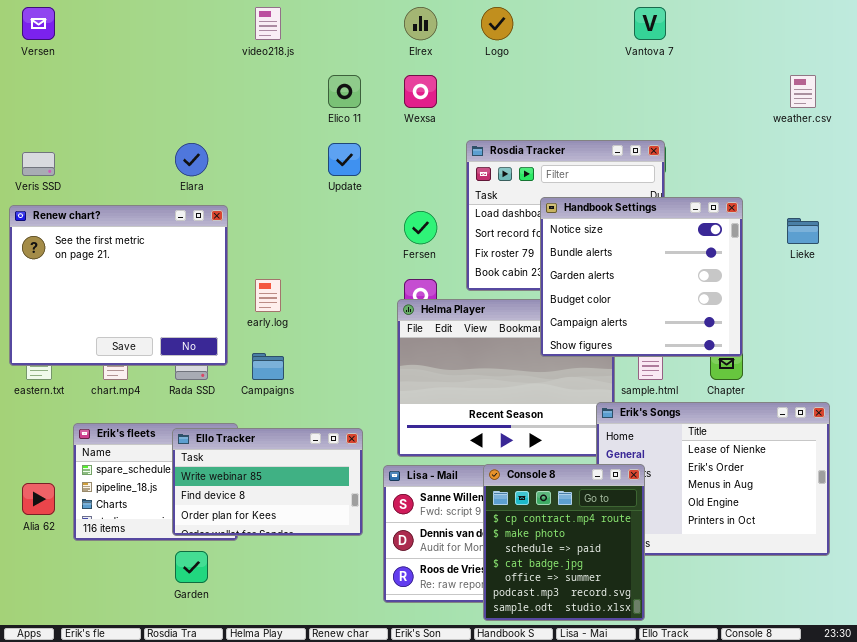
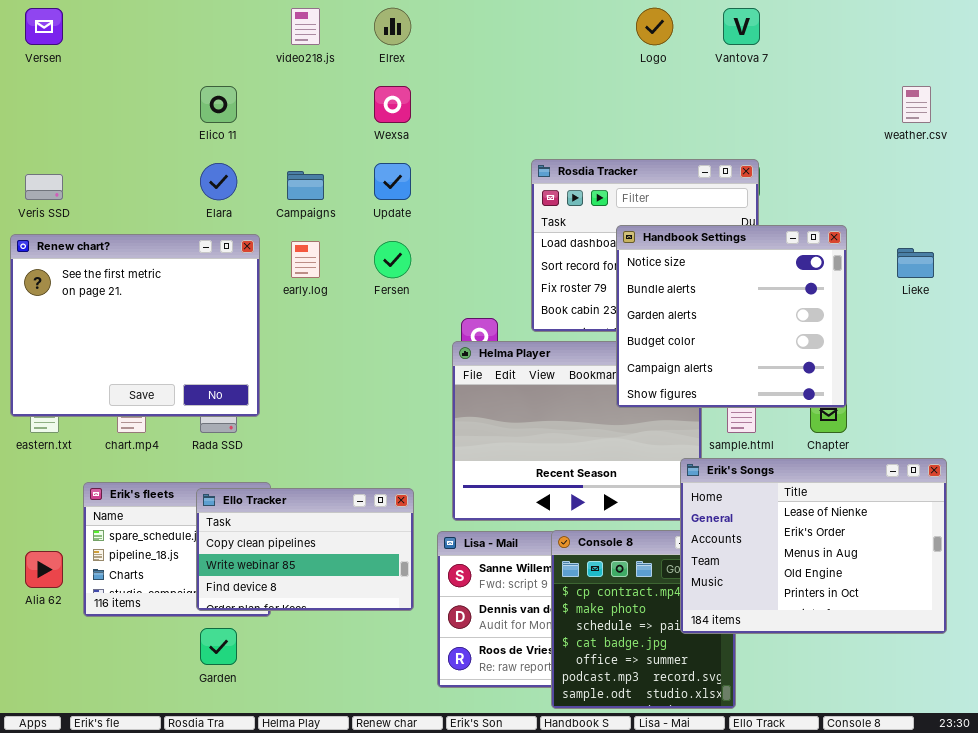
Elrex: [404,7,437,40] -> [374,8,411,45], moved
Logo: [481,7,513,40] -> [636,8,673,45], moved
Elico 11: [328,75,361,108] -> [200,86,237,123], moved
Wexsa: [404,75,437,108] -> [374,86,411,123], moved
Fersen: [404,211,437,244] -> [374,241,411,278], moved
early.log: [255,279,281,312] -> [291,241,320,278], moved
Campaigns: [252,353,284,380] -> [287,171,324,200], moved
Erik's Songs: [596,402,830,556] -> [680,458,947,634], raised
Ello Tracker: [172,428,363,536] -> [196,488,414,611], scrolled up 1 row

